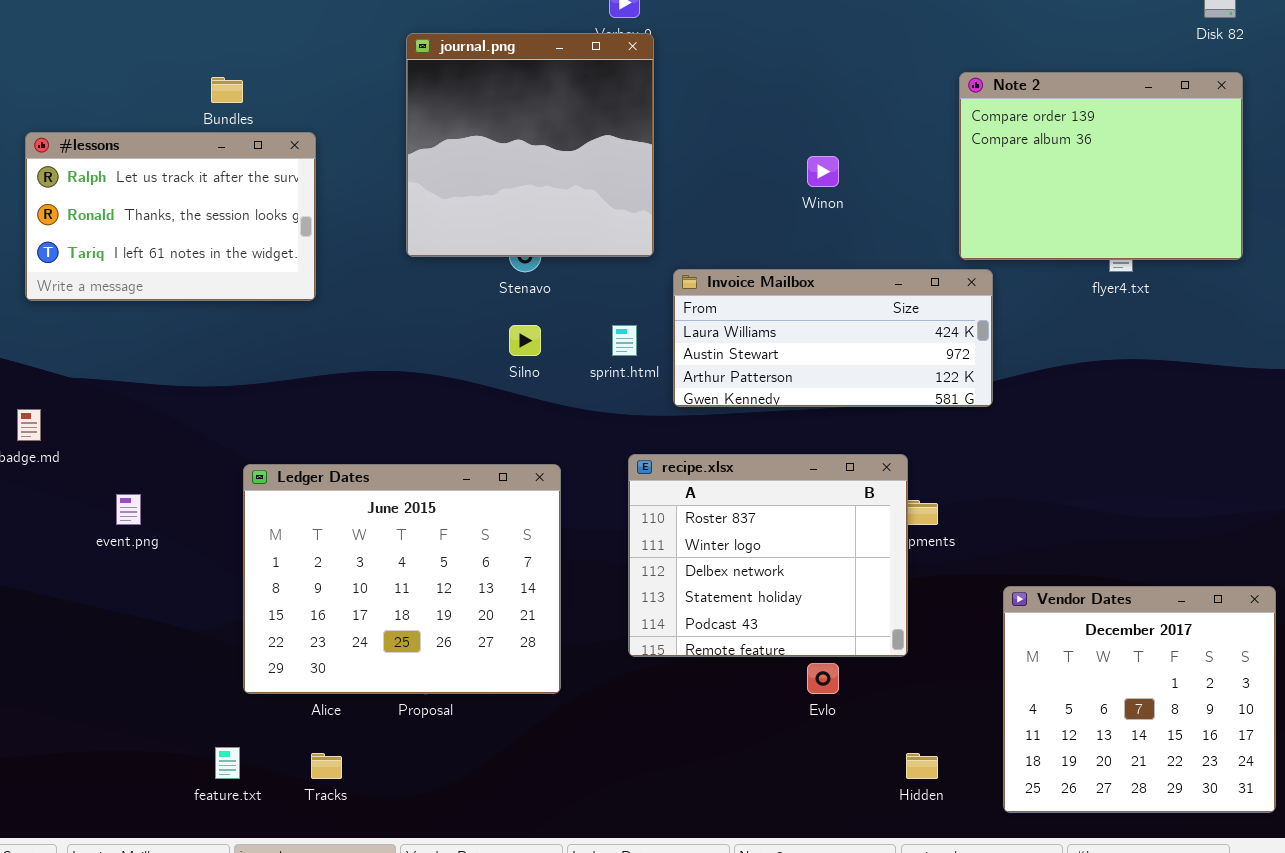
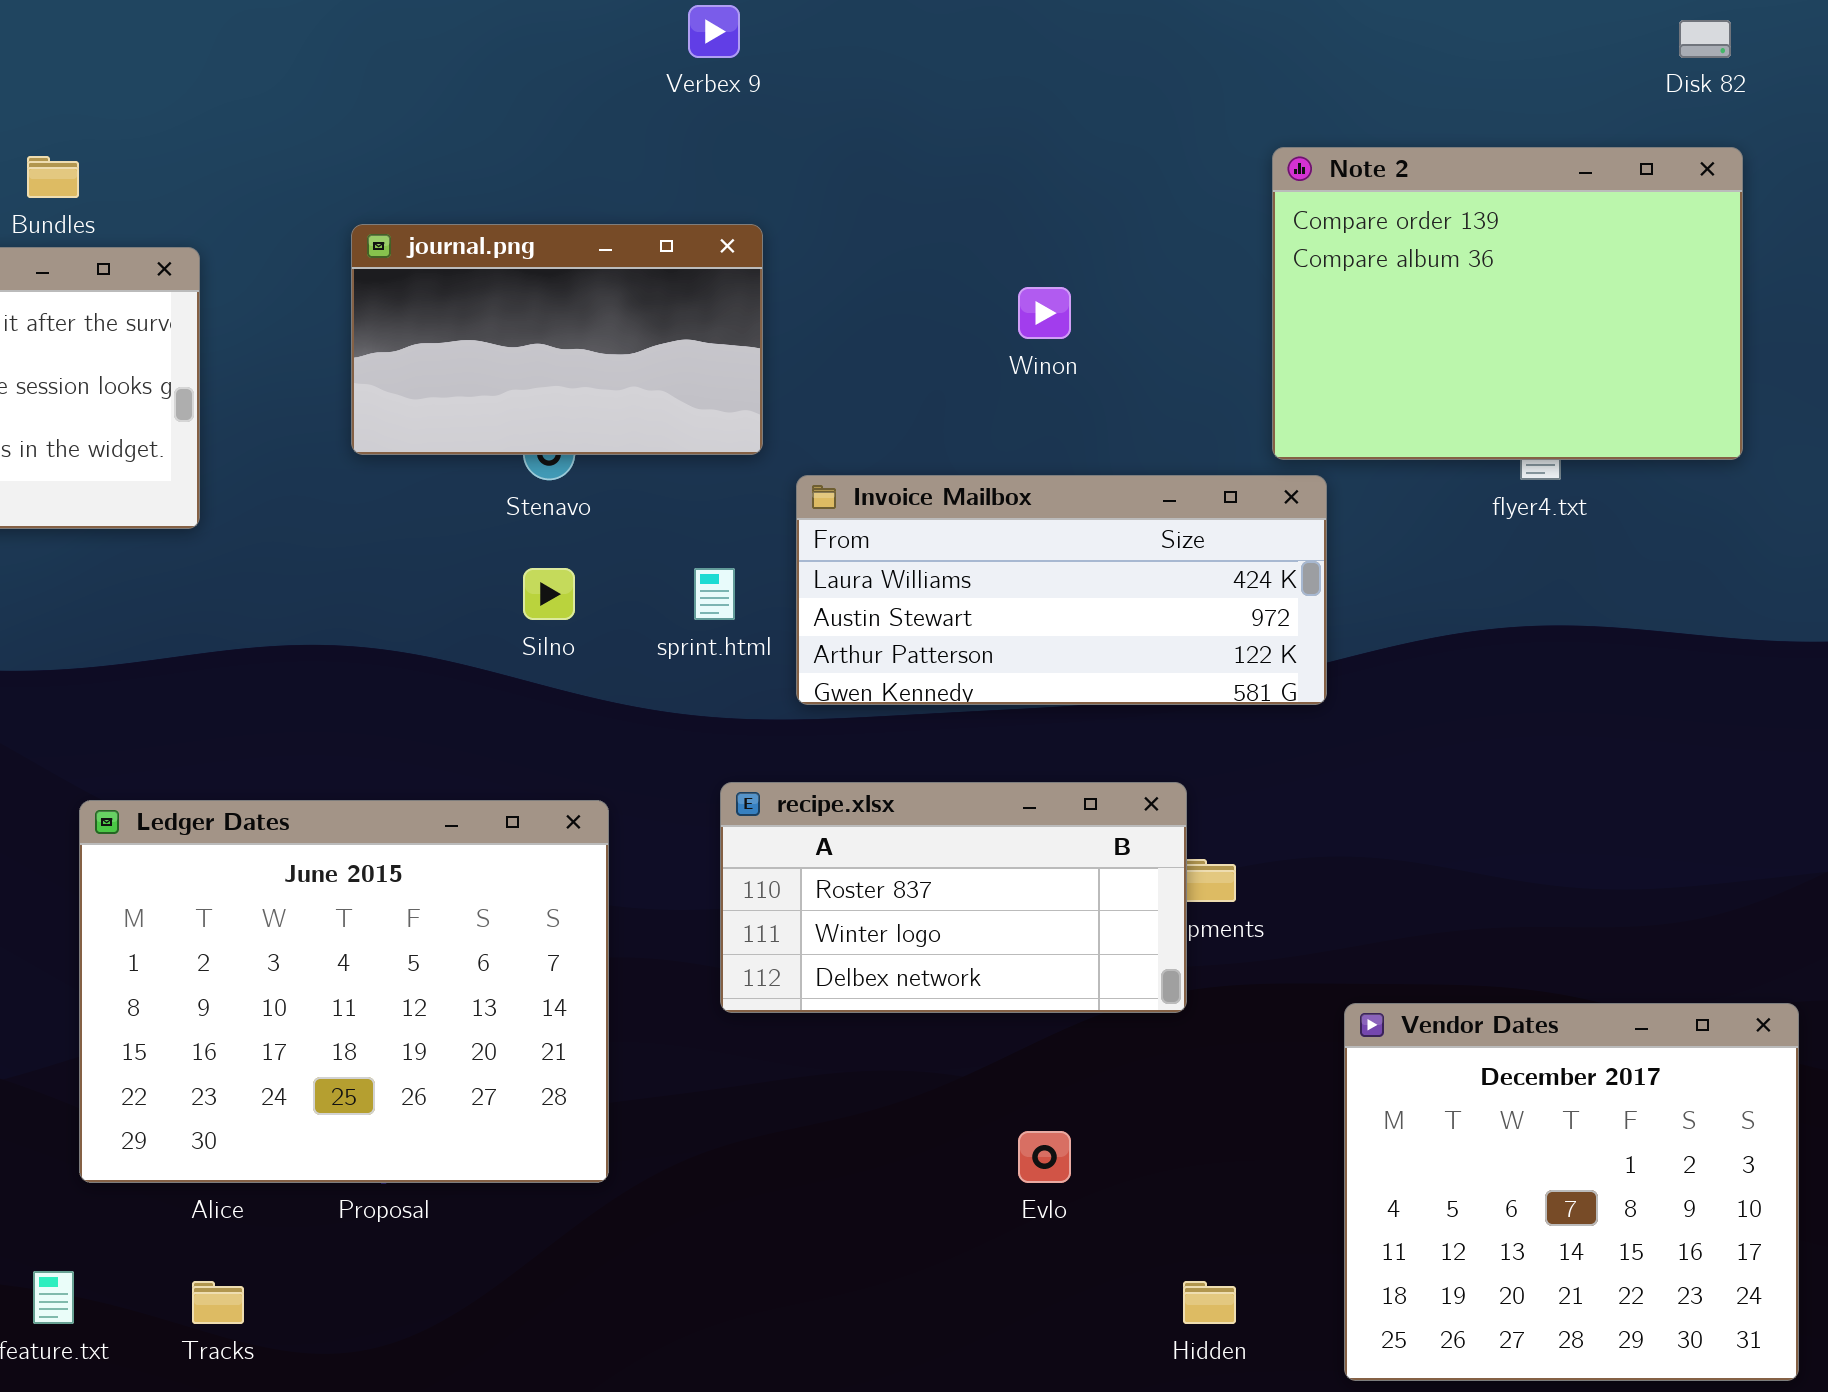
journal.png: [406,33,654,257] -> [351,224,763,455], resized
recipe.xlsx: [628,454,908,657] -> [720,782,1187,1013], resized

